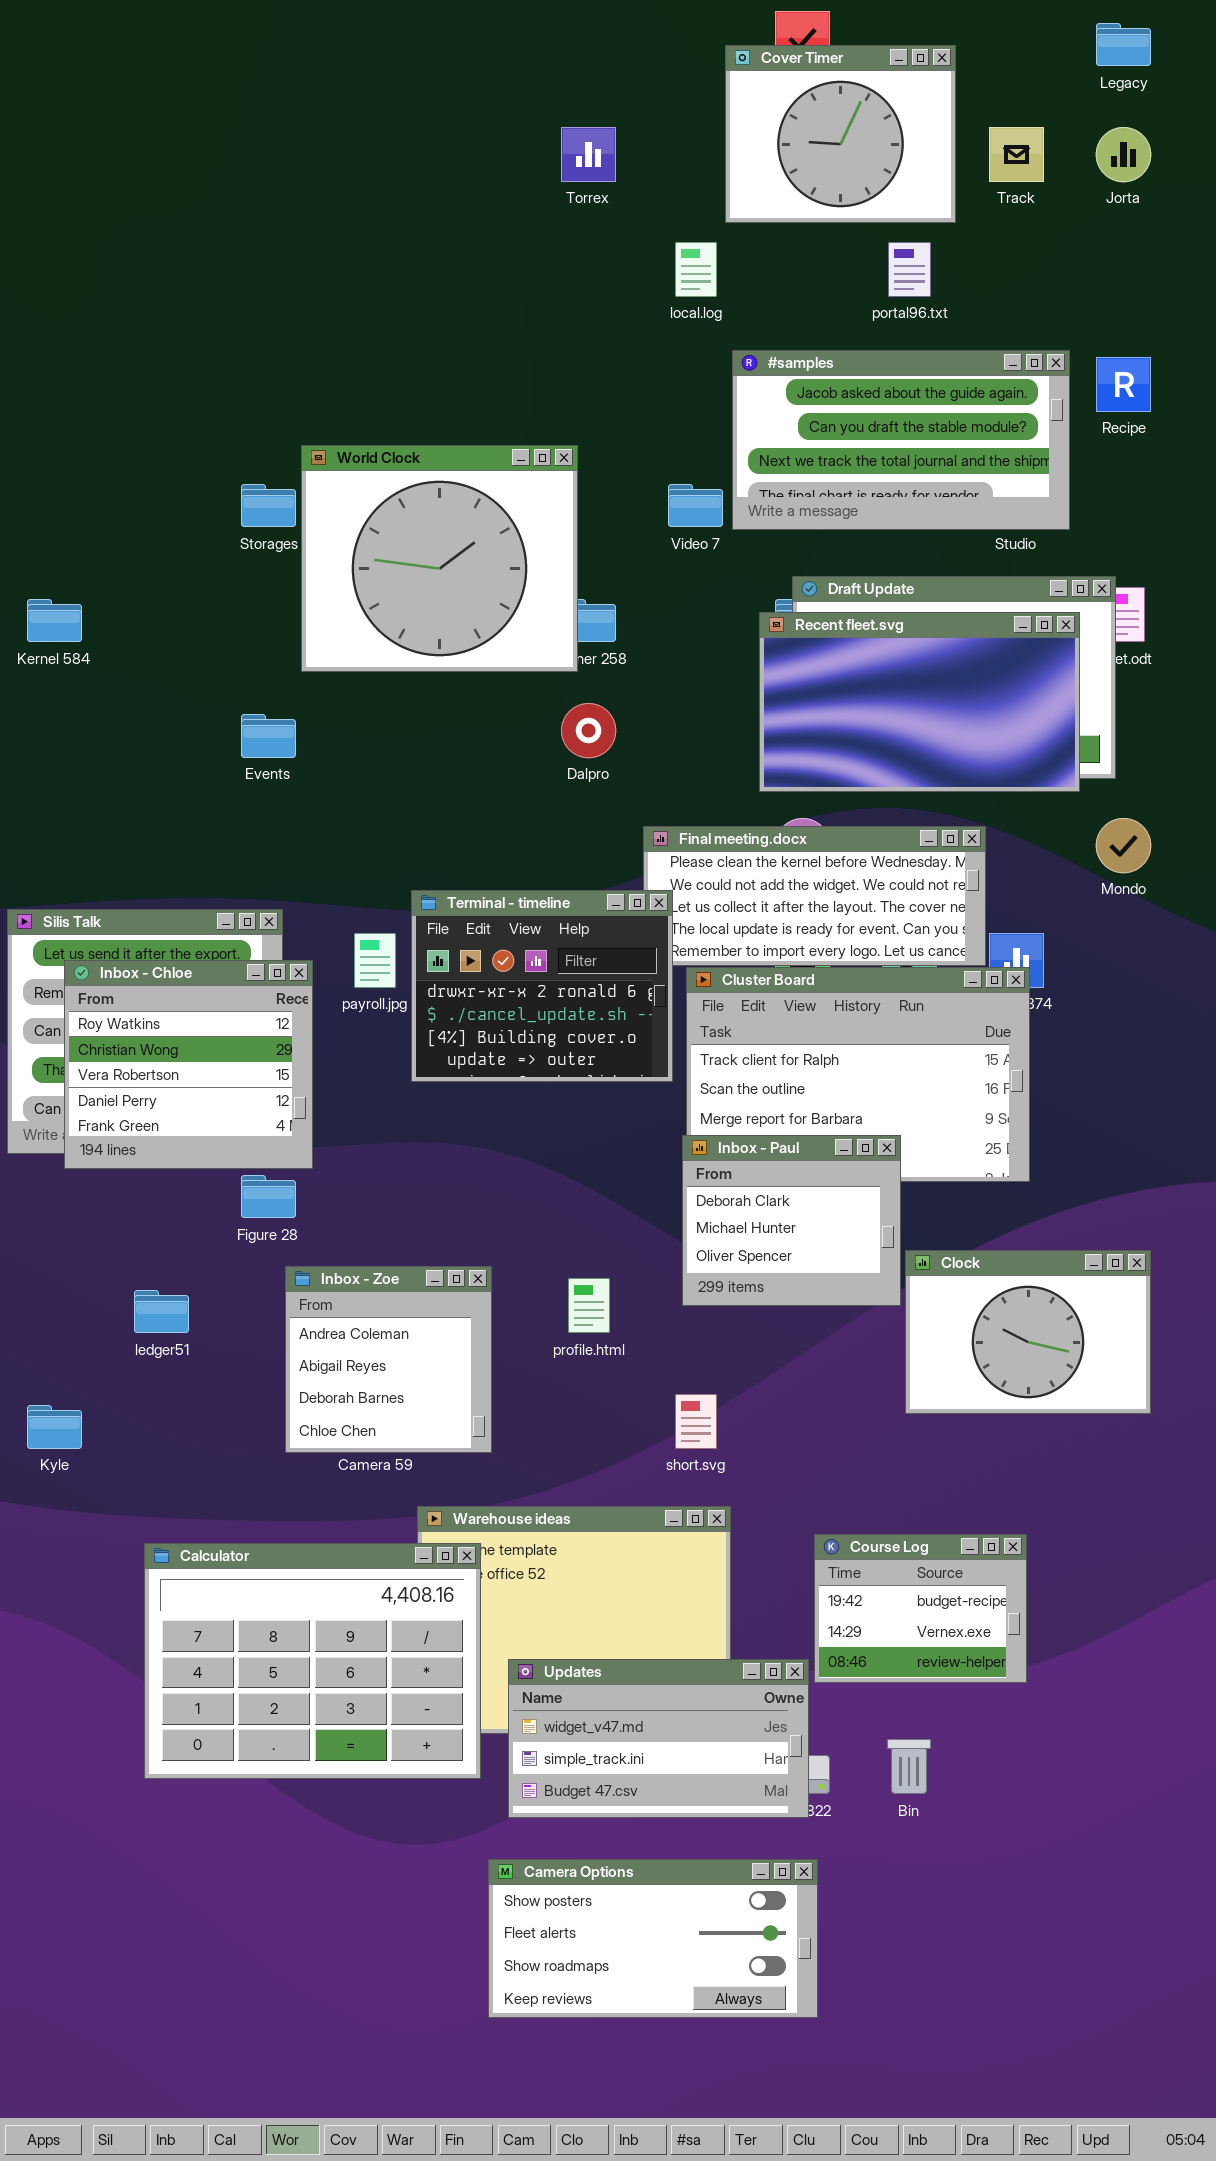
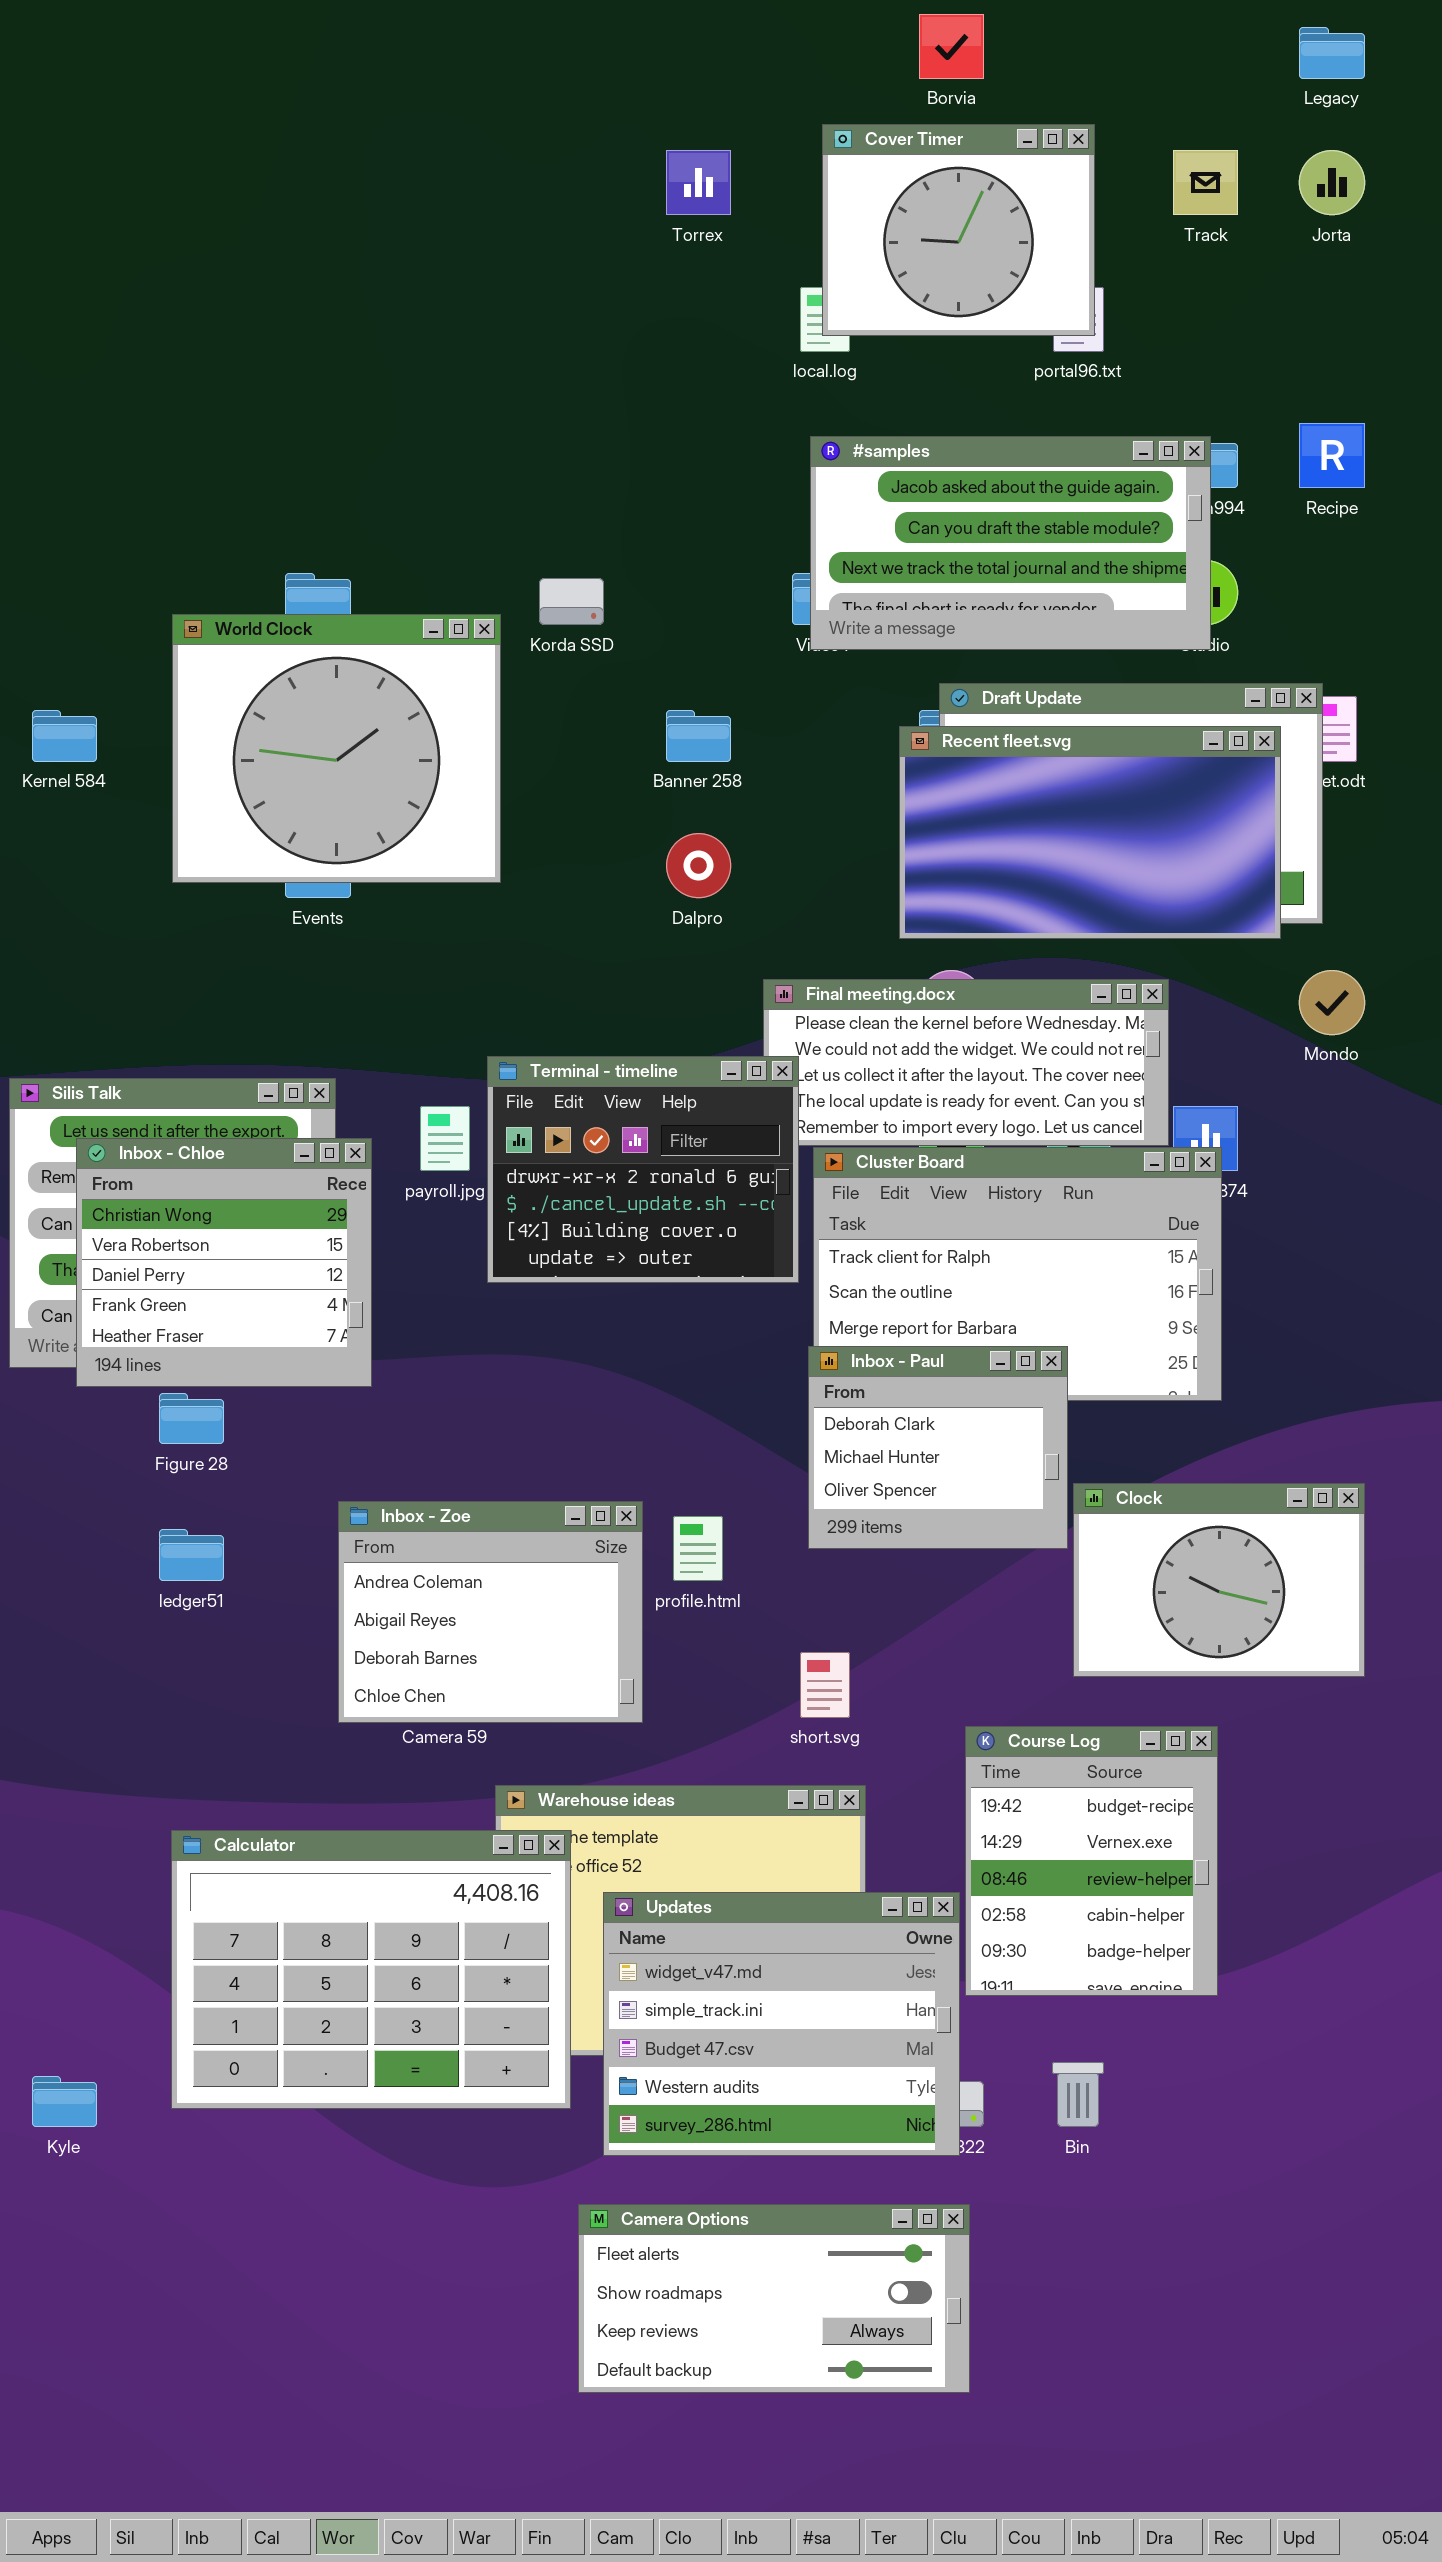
Cover Timer: [725,45,956,223] -> [822,124,1095,336], moved
#samples: [732,350,1070,530] -> [810,436,1211,650], moved
World Clock: [301,445,578,672] -> [172,614,501,883], moved
Inbox - Chloe: [64,960,313,1169] -> [76,1138,372,1387], scrolled down 1 row
Figure 28: [241,1175,296,1218] -> [159,1393,224,1444], moved
Inbox - Zoe: [285,1266,492,1453] -> [338,1501,643,1723], resized
Kyle: [27,1405,82,1449] -> [32,2076,97,2127], moved
Course Log: [814,1534,1027,1683] -> [965,1726,1218,1996], resized
Updates: [508,1659,809,1818] -> [603,1892,960,2156], resized
Camera Options: [488,1859,818,2018] -> [578,2204,970,2393], scrolled down 1 row

